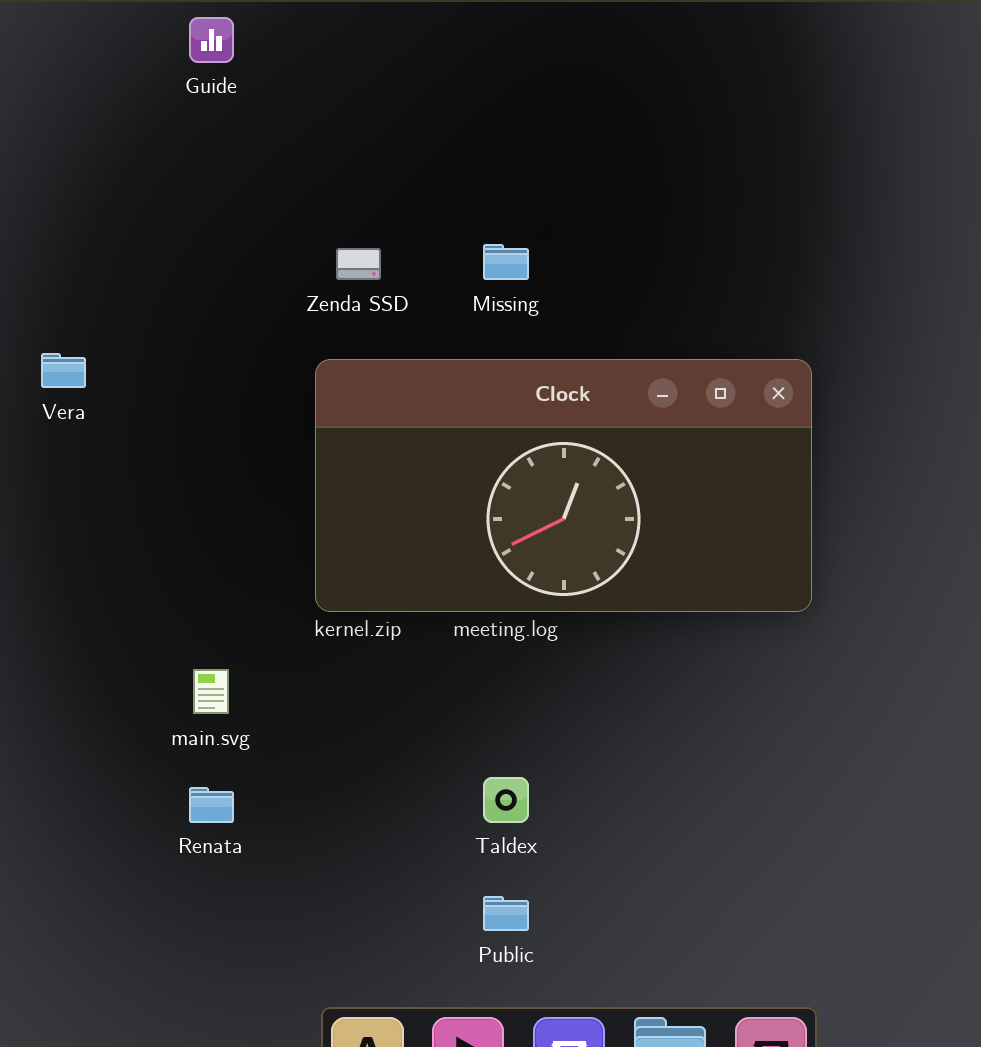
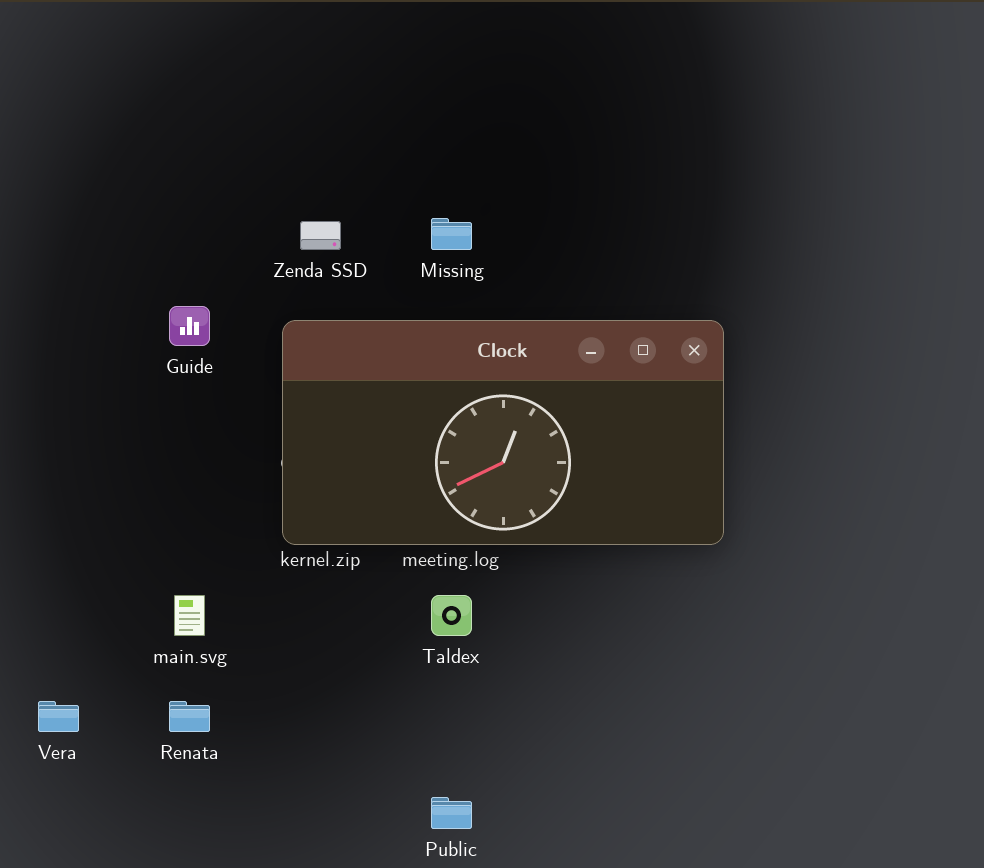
Guide: [189,17,234,63] -> [169,306,210,346], moved
Vera: [41,353,86,388] -> [38,701,79,732], moved
Taldex: [483,777,529,823] -> [431,595,472,636], moved

